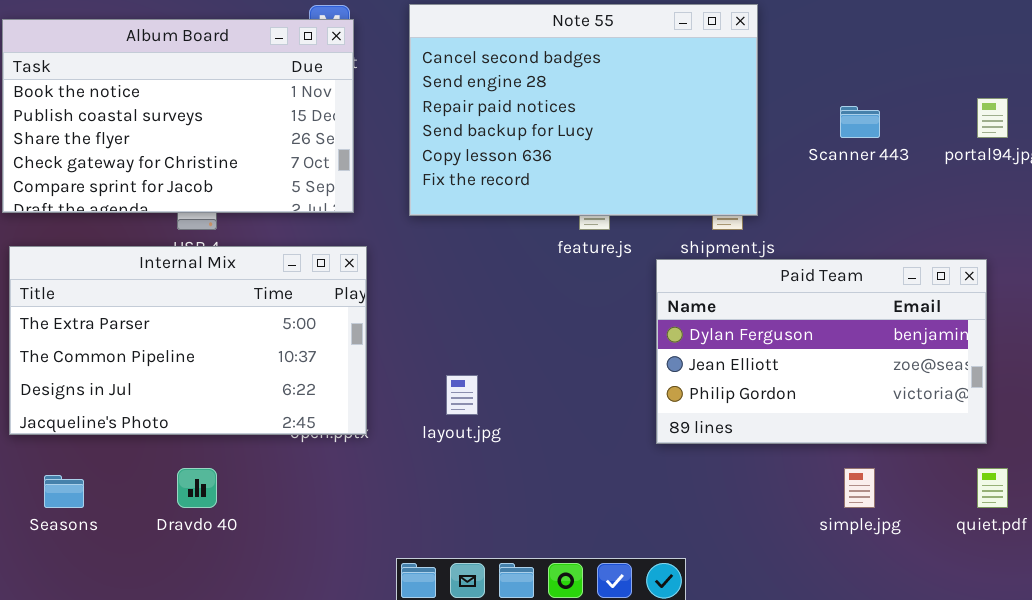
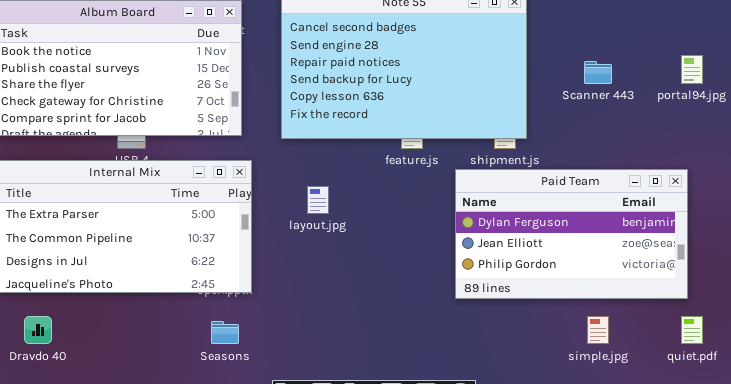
layout.jpg: [446,375,478,415] -> [307,186,329,214], moved
Dravdo 40: [177,468,217,508] -> [24,316,52,344], moved
Seasons: [44,475,84,508] -> [211,321,239,344], moved

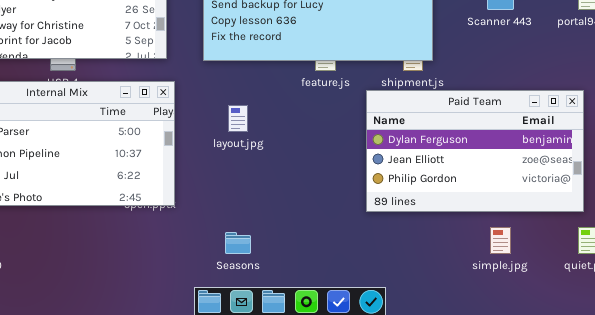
Seasons: [211,321,239,344] -> [225,232,251,254], moved

